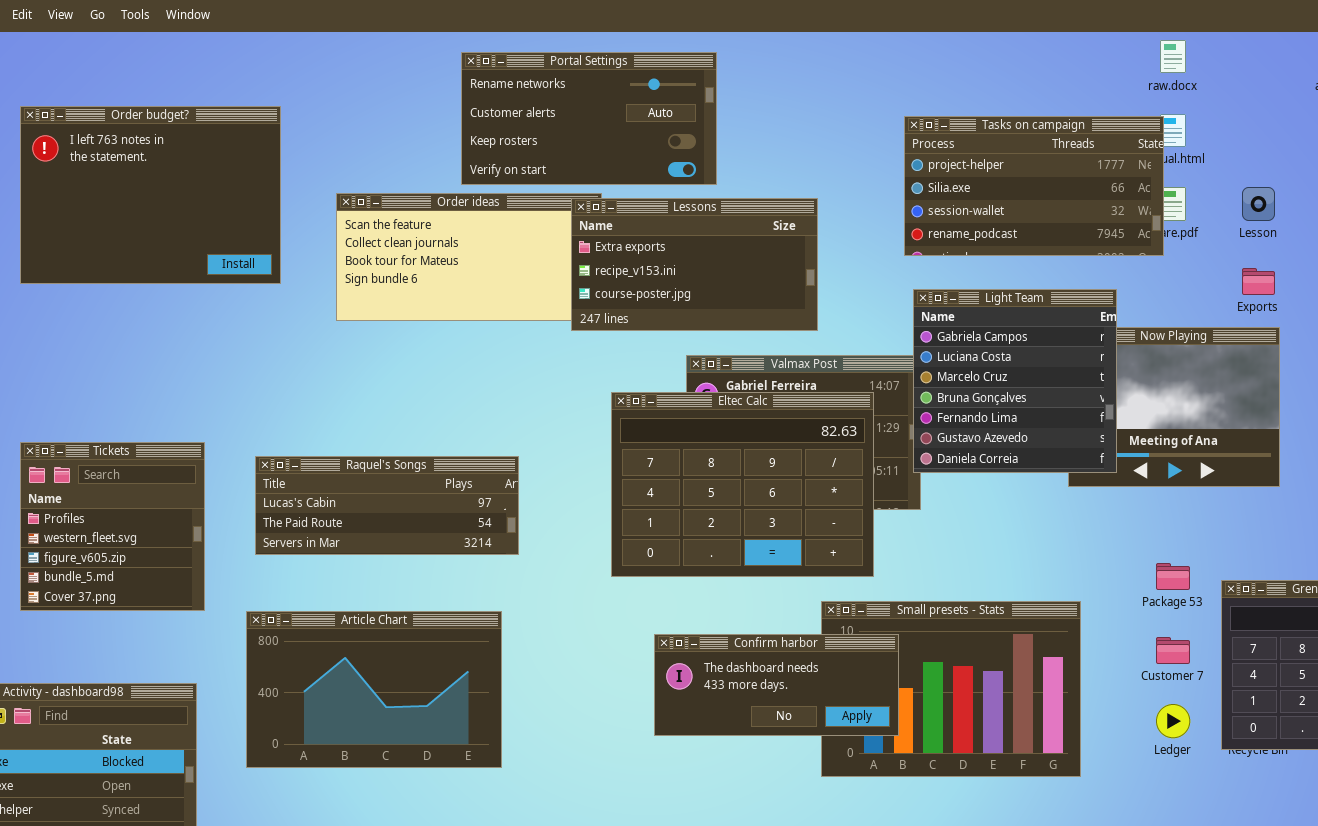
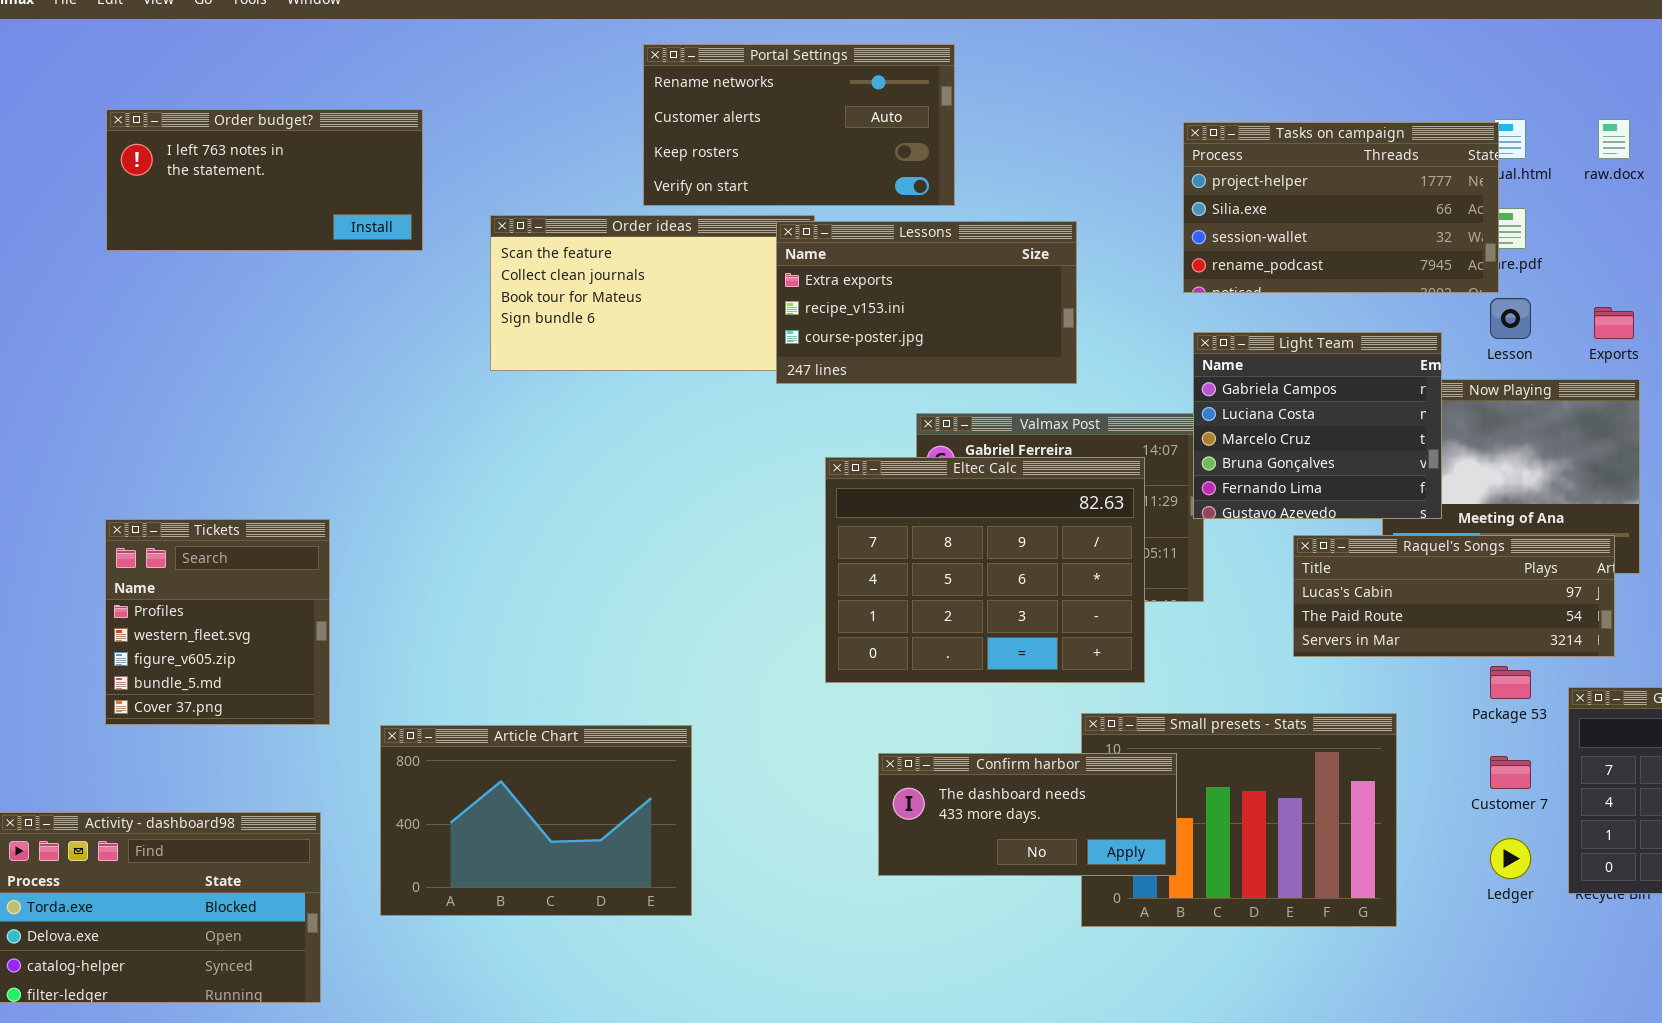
raw.docx: [1160,40,1186,73] -> [1598,119,1630,159], moved
Order budget?: [20,106,281,284] -> [106,109,423,251], resized
Lesson: [1242,187,1275,221] -> [1490,298,1531,339], moved
Light Team: [913,289,1117,473] -> [1193,332,1442,519], resized
Raquel's Songs: [255,456,519,555] -> [1293,535,1615,657], moved

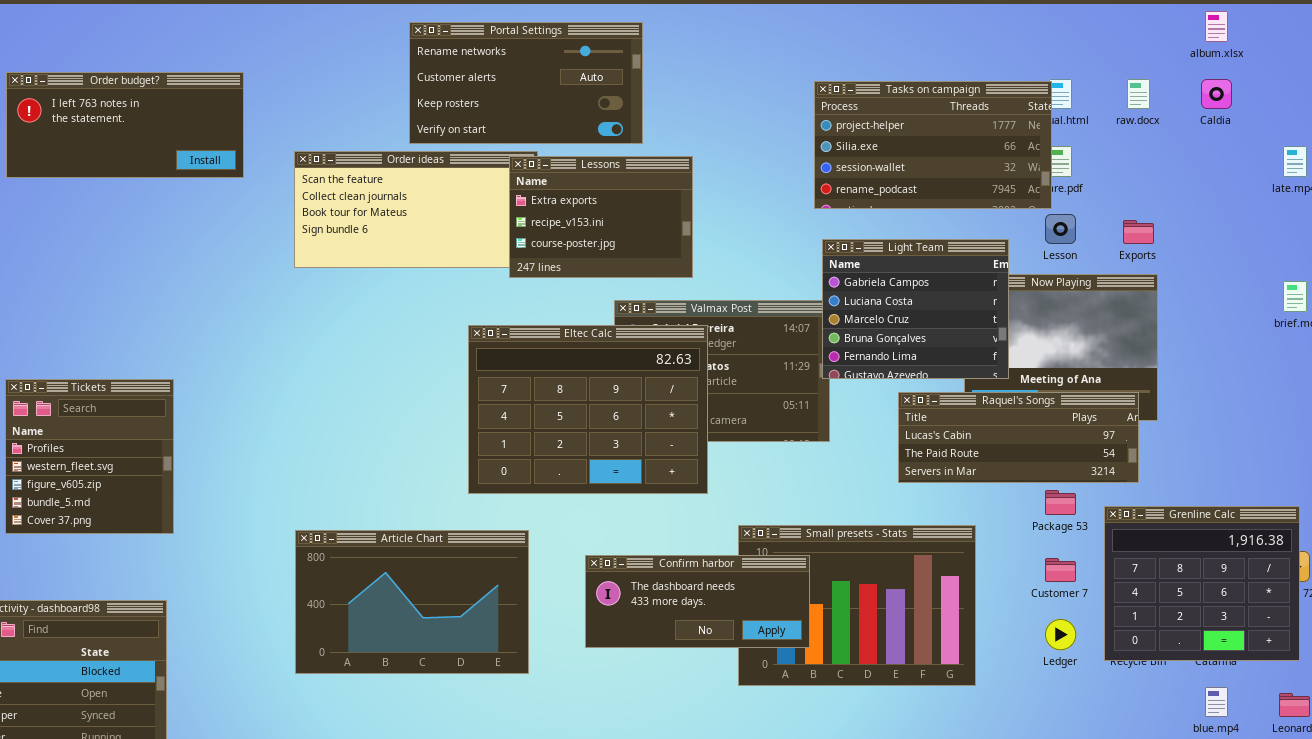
Lessons: [776,221,1077,384] -> [509,156,693,278], resized
Eltec Calc: [825,457,1145,683] -> [468,325,708,494], moved
Article Chart: [380,725,692,916] -> [295,530,529,674], moved

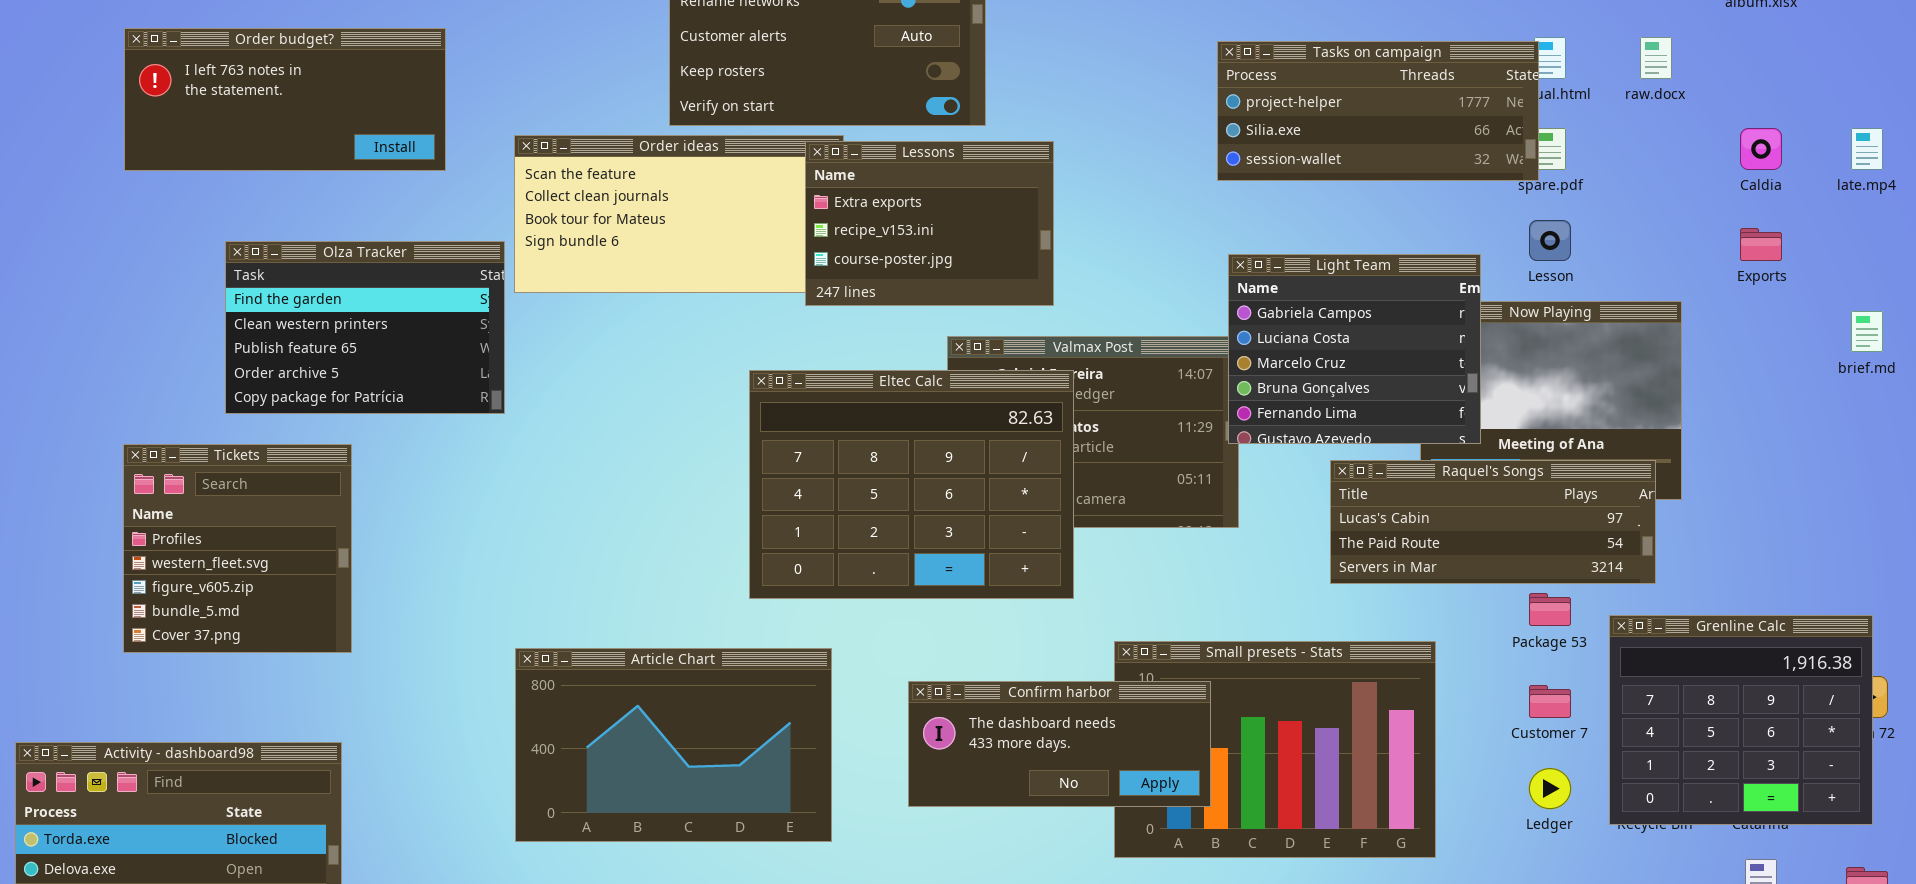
Caldia: [1201,79,1232,109] -> [1740,128,1782,170], moved
Tasks on campaign: [814,81,1052,209] -> [1217,41,1539,181], resized
Exports: [1123,220,1154,244] -> [1740,228,1782,261], moved
Olza Tracker: none -> [225,241,505,414], opened

